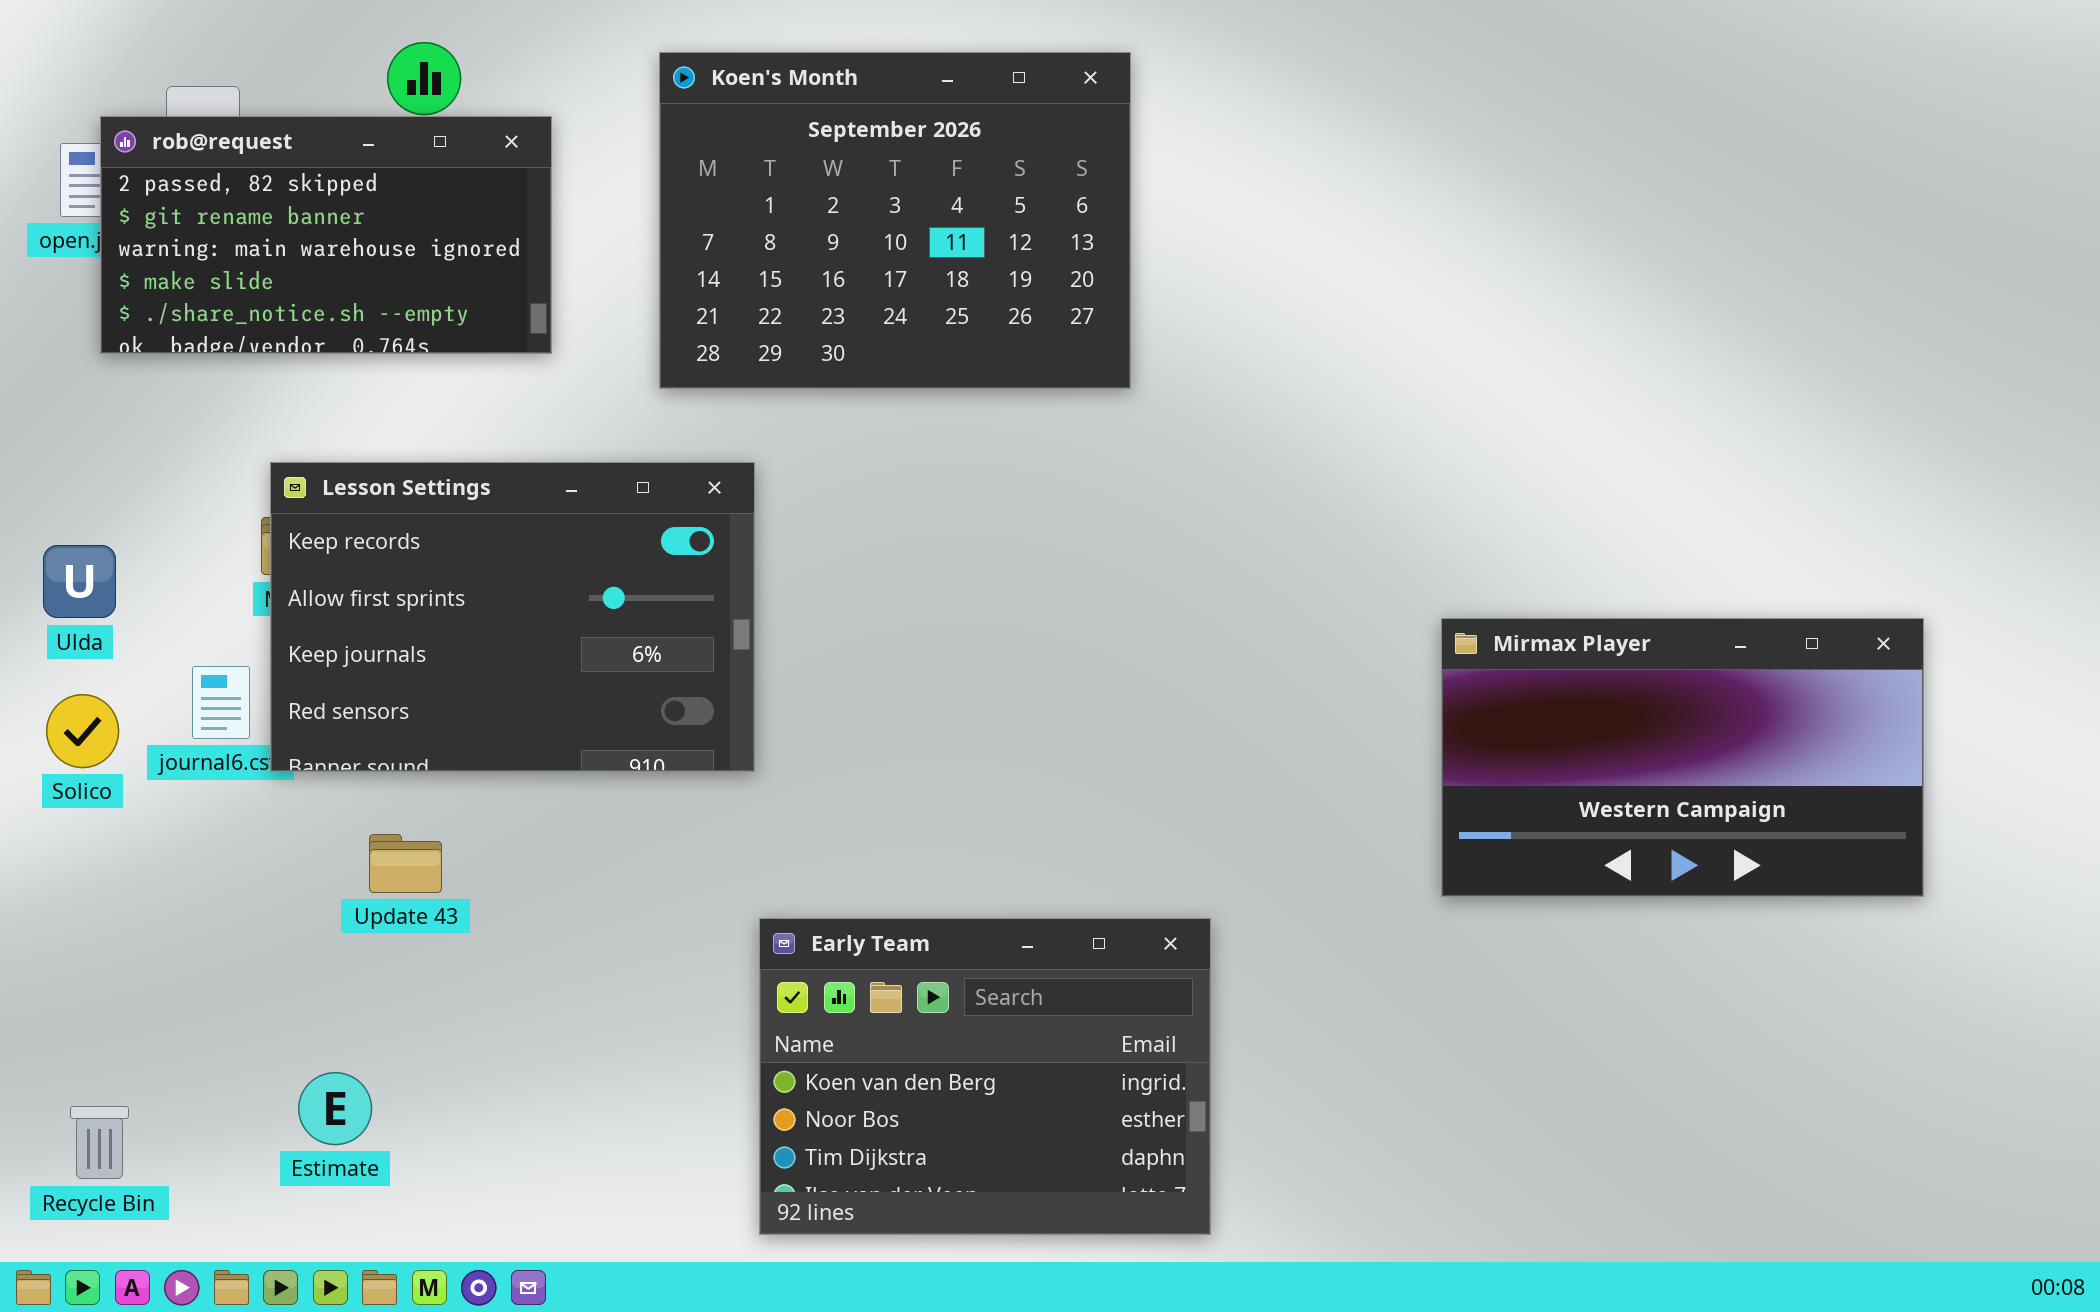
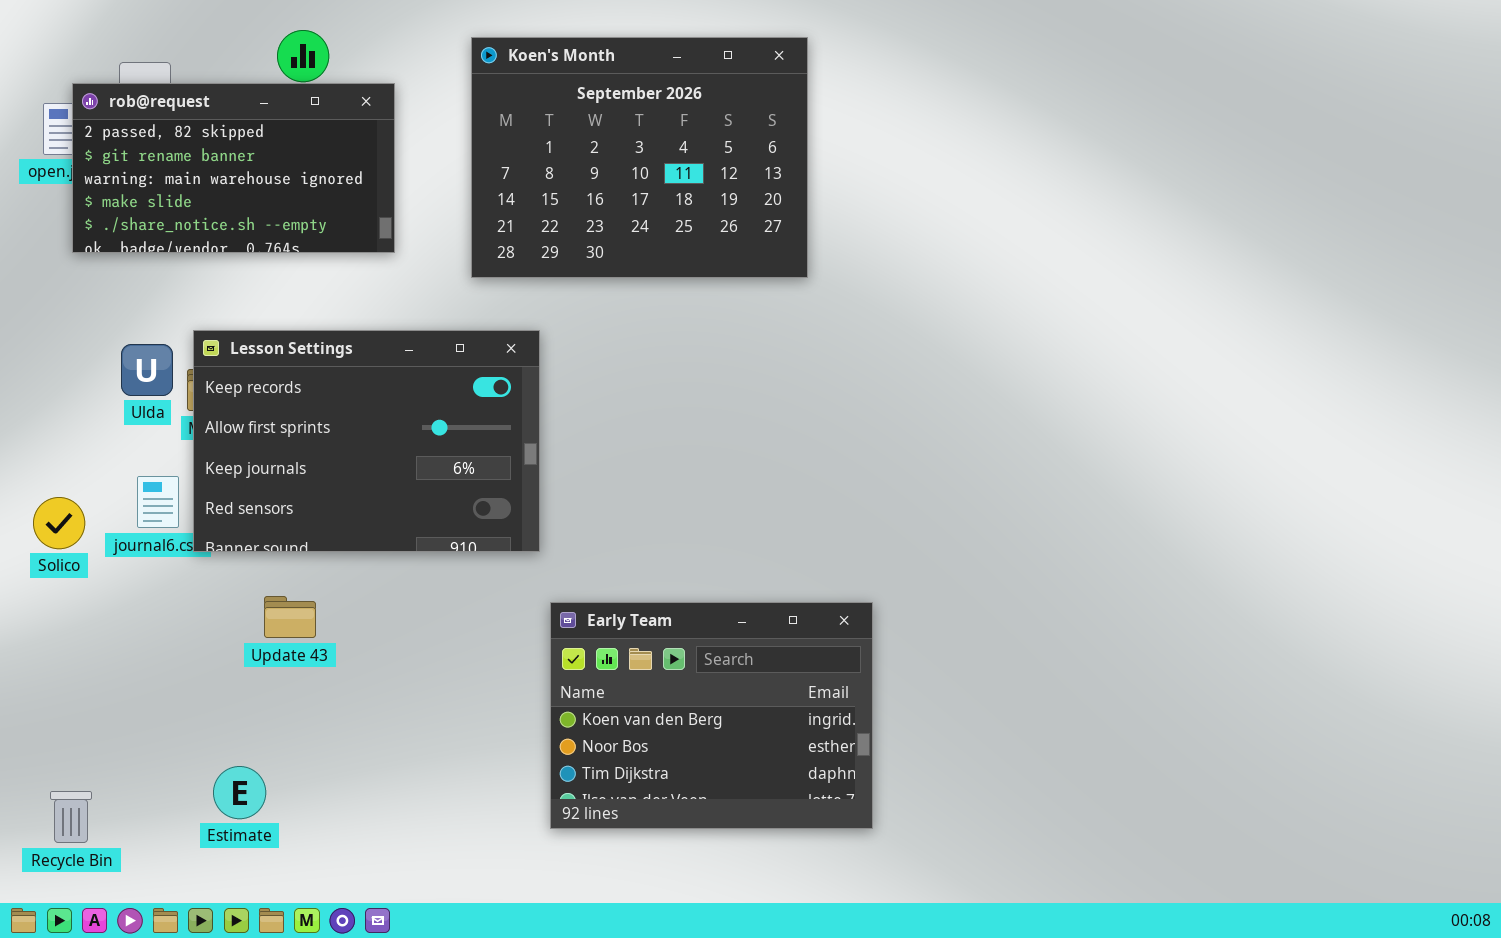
Ulda: [43,545,116,618] -> [121,344,173,396], moved
Mirmax Player: [1441,618,1924,897] -> none, closed
Early Team: [759,918,1211,1235] -> [550,602,873,829], moved

